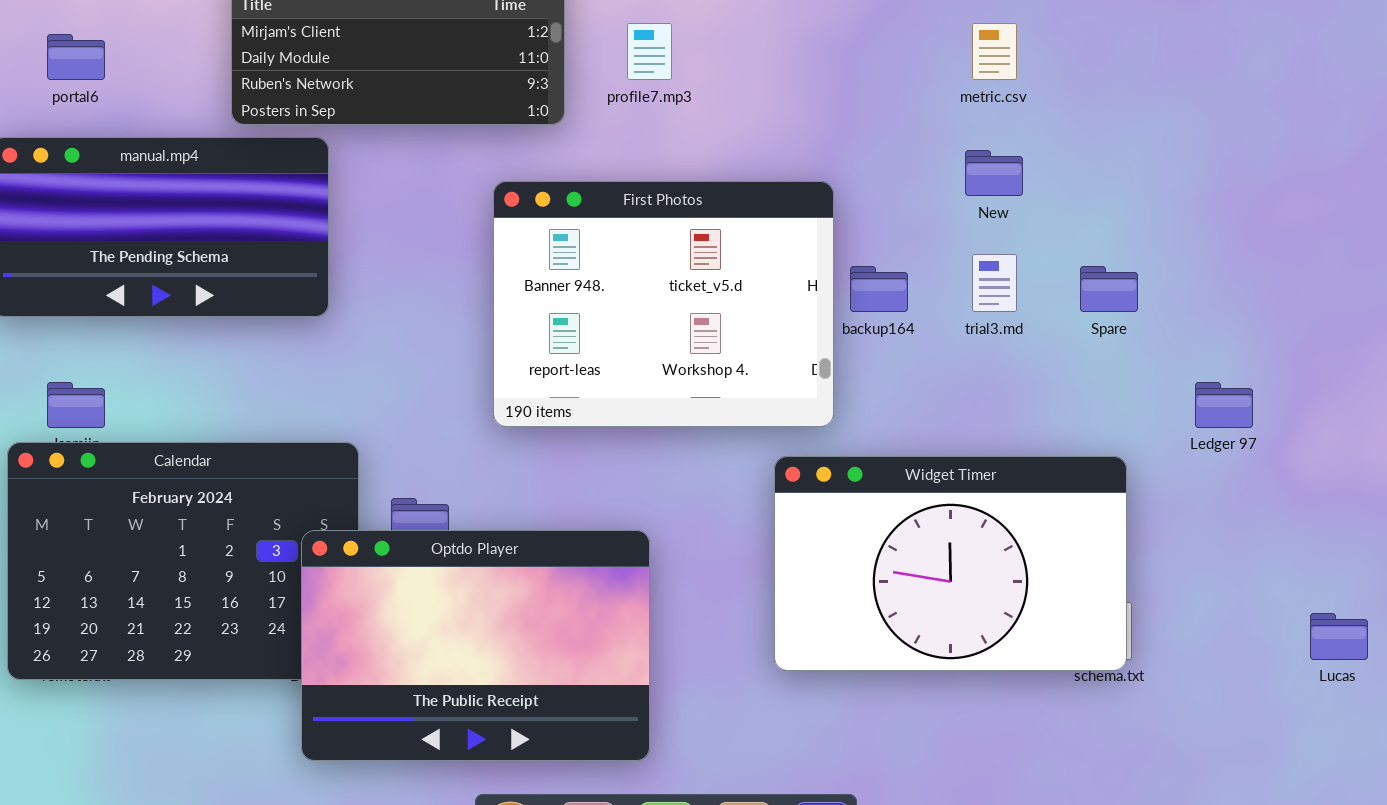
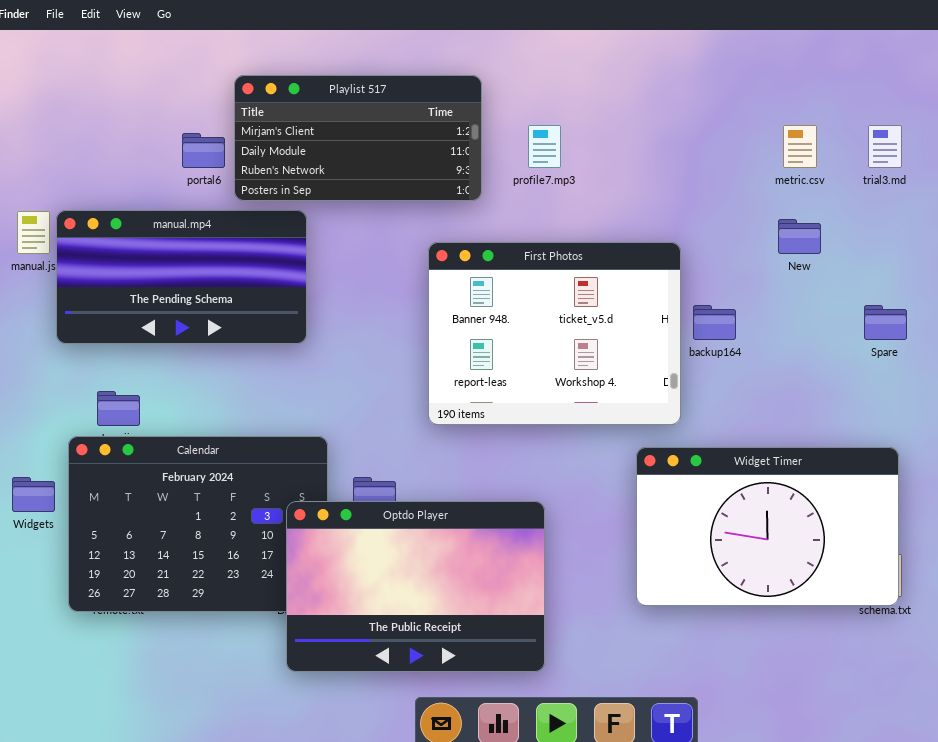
portal6: [47,34,105,80] -> [182,133,225,168], moved
trial3.md: [972,254,1017,312] -> [868,125,902,168], moved

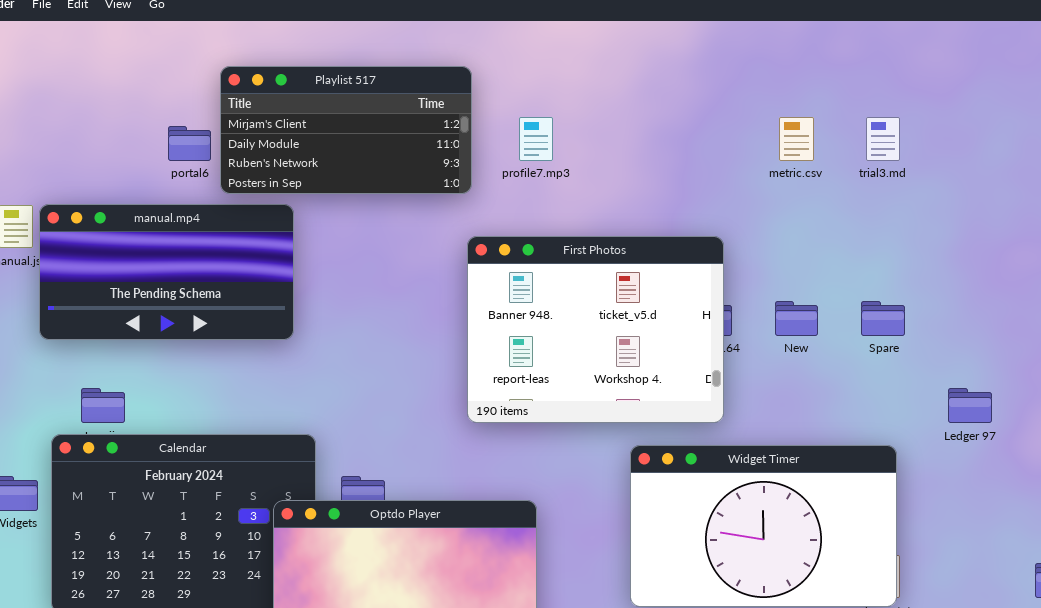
New: [778,219,821,254] -> [775,301,818,336], moved
First Photos: [428,242,681,425] -> [467,236,724,423], moved

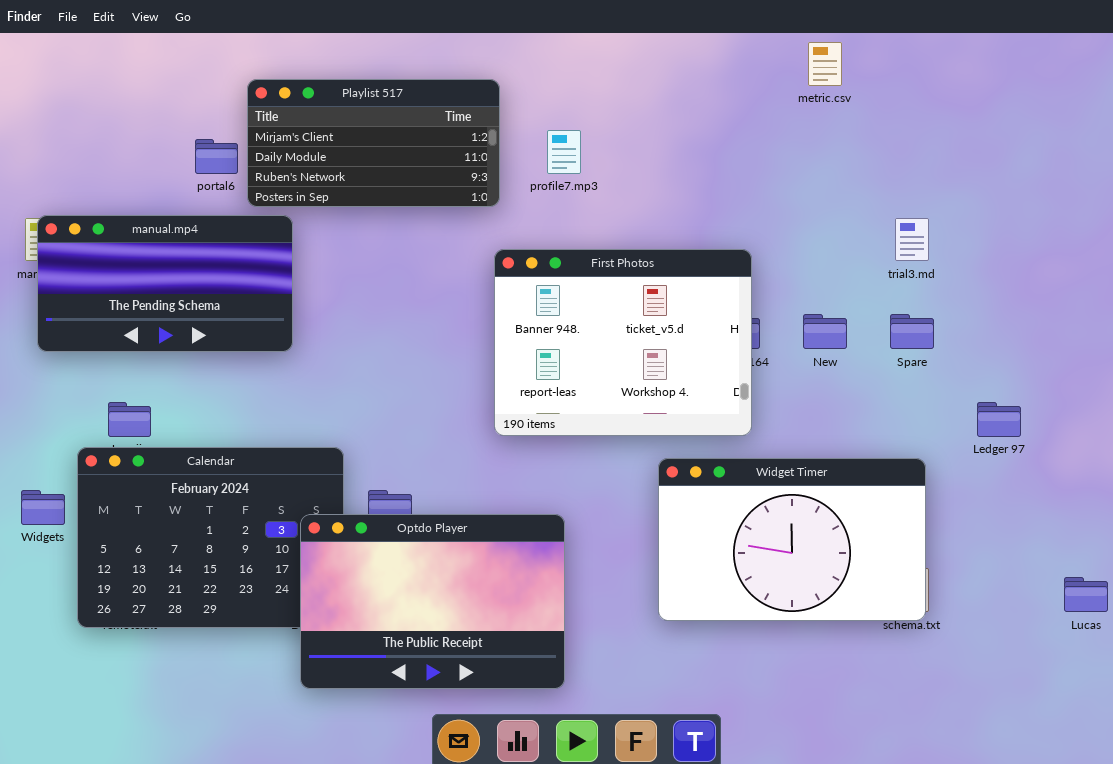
metric.csv: [779,117,814,161] -> [808,42,842,86], moved
trial3.md: [866,117,900,161] -> [895,218,929,261], moved
manual.mp4: [39,204,294,340] -> [37,215,293,352], moved

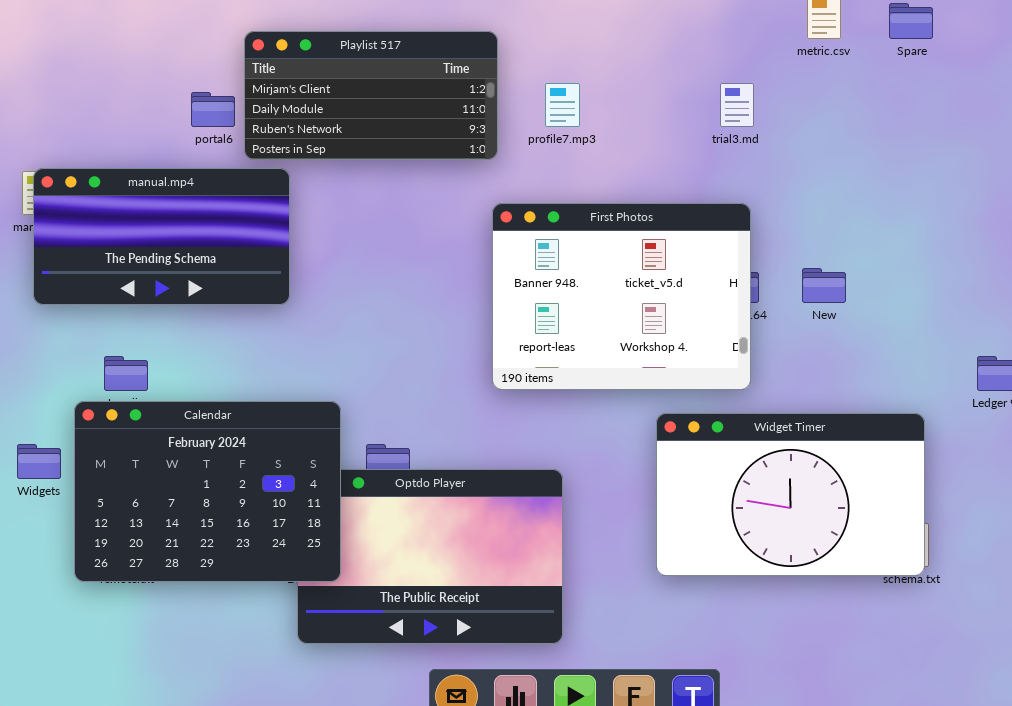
trial3.md: [895,218,929,261] -> [720,83,754,127], moved
Spare: [890,314,934,349] -> [889,3,933,39], moved
Calendar: [77,447,344,628] -> [74,401,341,582], raised

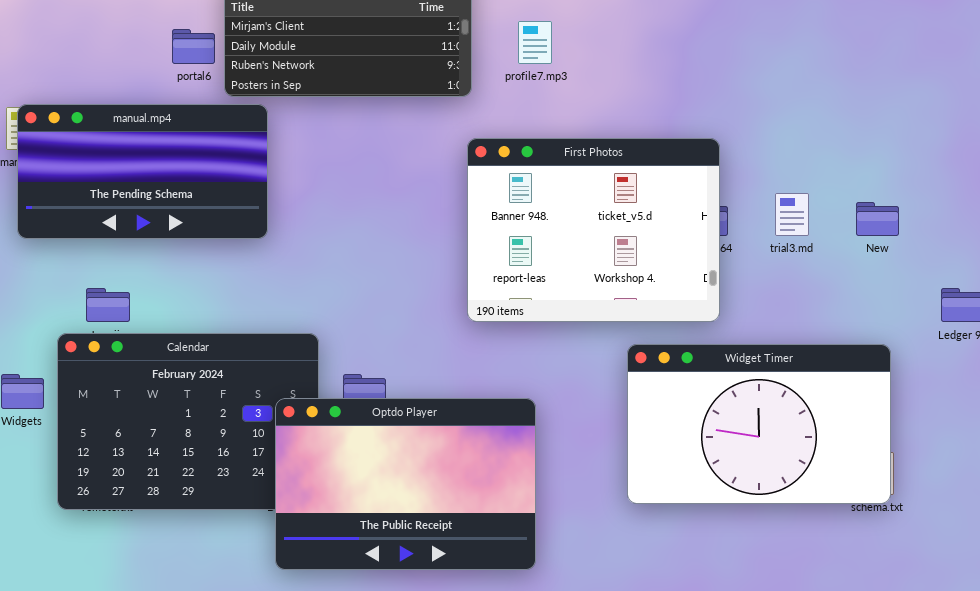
trial3.md: [720,83,754,127] -> [775,193,809,236], moved
New: [802,268,846,303] -> [856,202,899,236], moved
Optdo Player: [297,469,563,644] -> [275,398,536,570], raised

